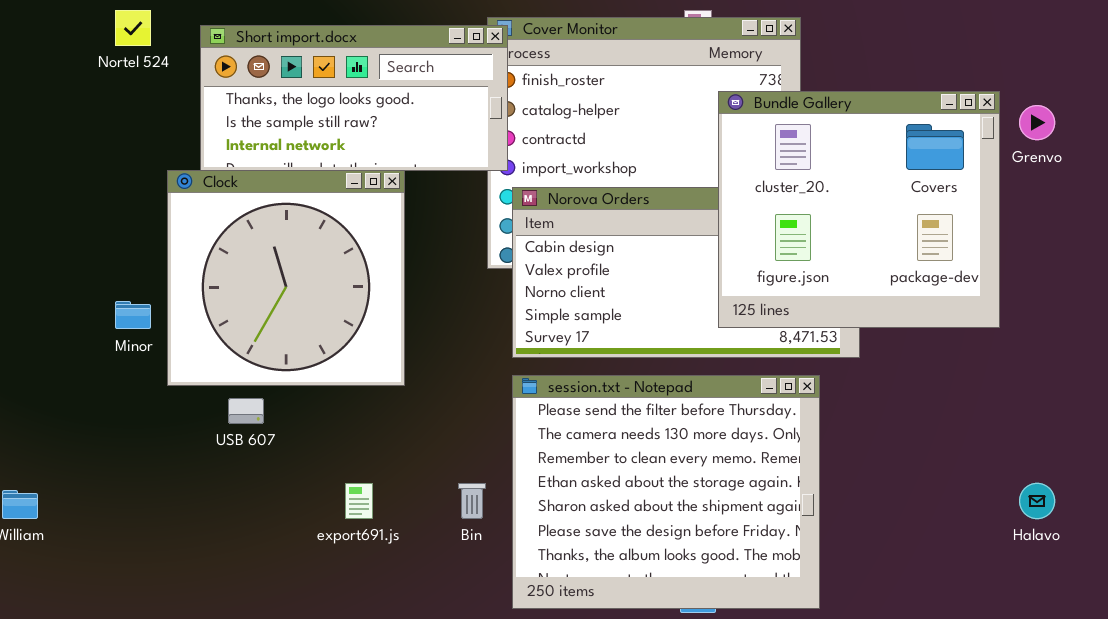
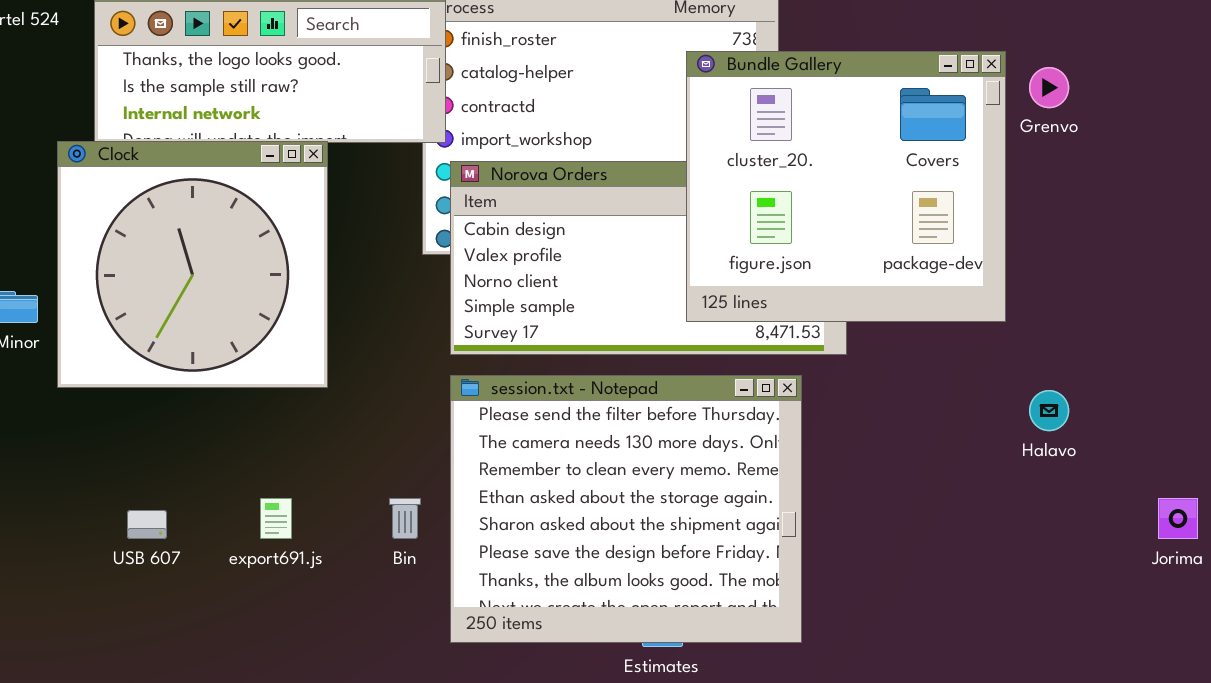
USB 607: [228,398,264,424] -> [127,510,167,539], moved
Halavo: [1019,483,1055,519] -> [1029,390,1069,431], moved

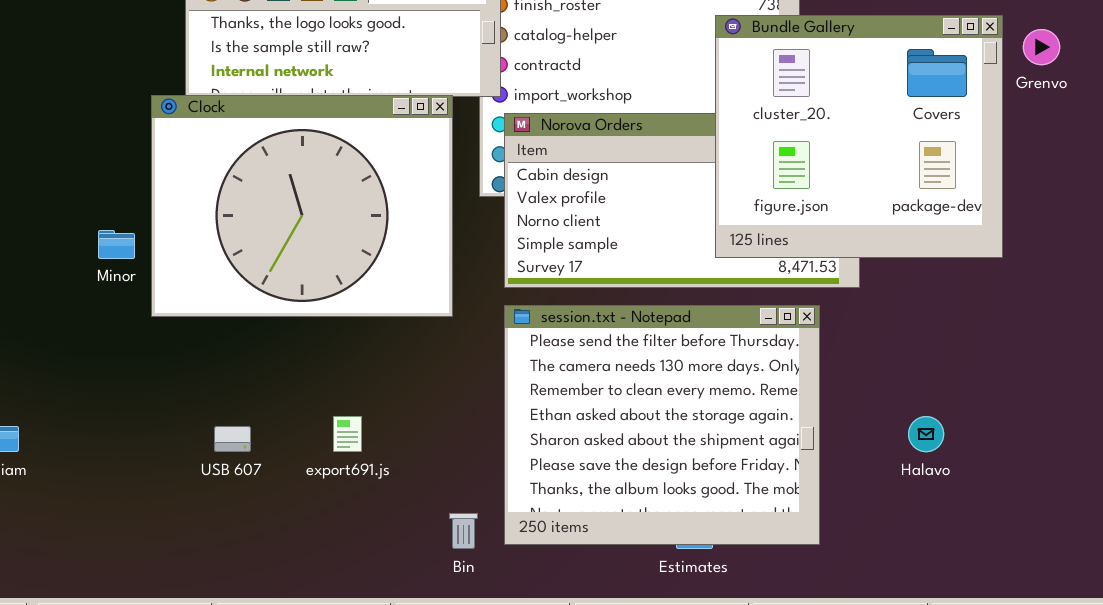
Clock: [57,141,328,388] -> [151,95,453,317], resized
Halavo: [1029,390,1069,431] -> [908,416,944,452], moved
Bin: [389,498,421,539] -> [449,513,478,549], moved

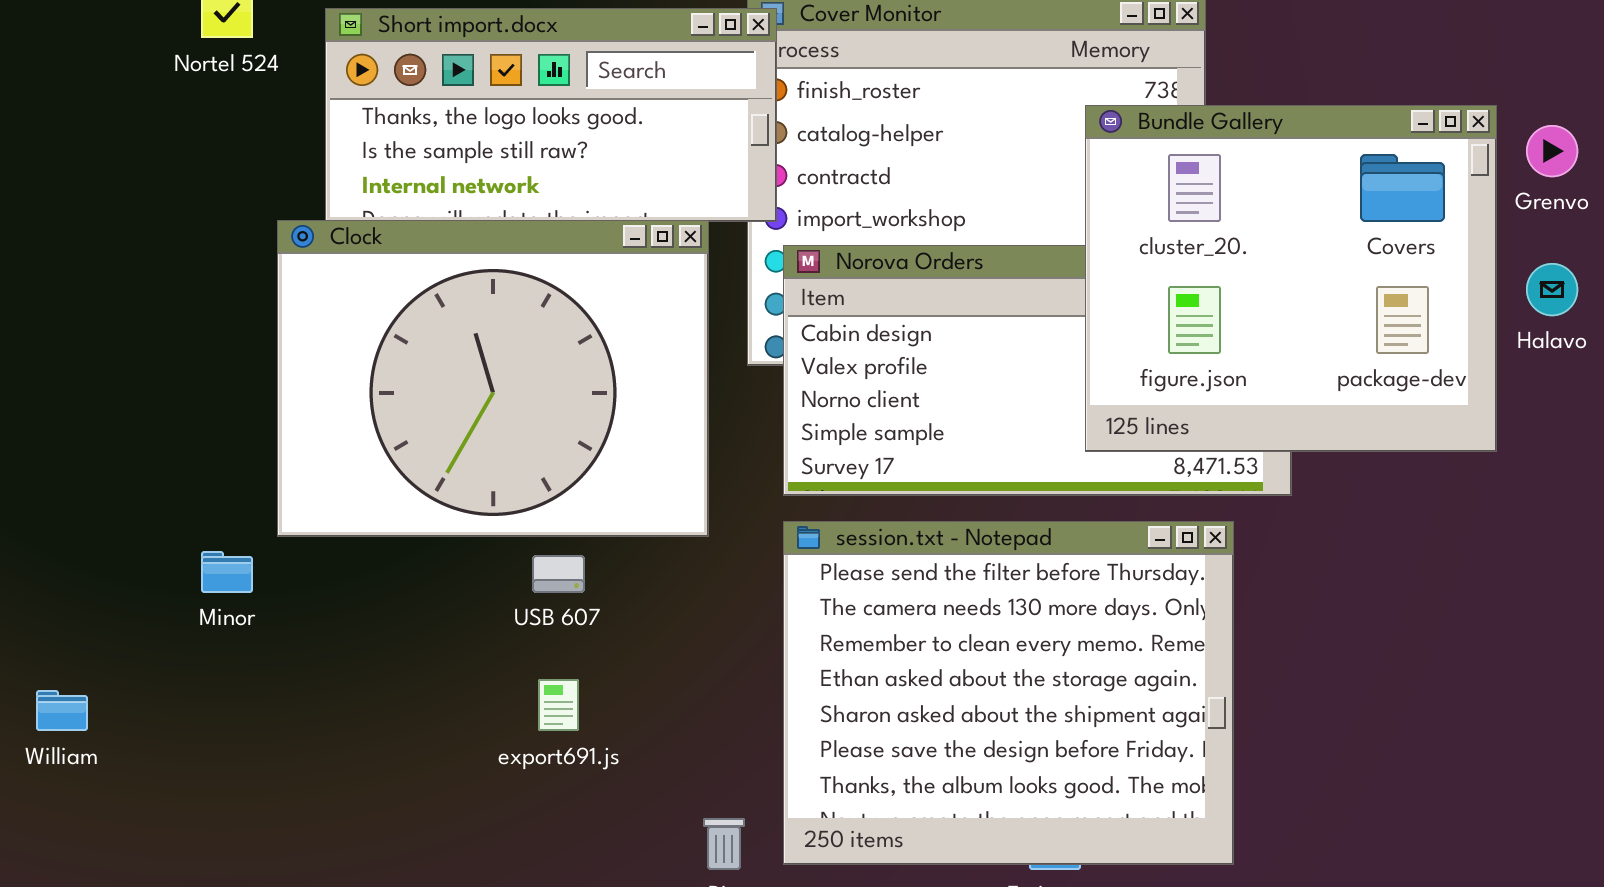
Minor: [98,230,135,259] -> [201,551,253,593], moved
Halavo: [908,416,944,452] -> [1526,263,1578,316], moved
USB 607: [214,426,251,452] -> [532,555,585,593], moved

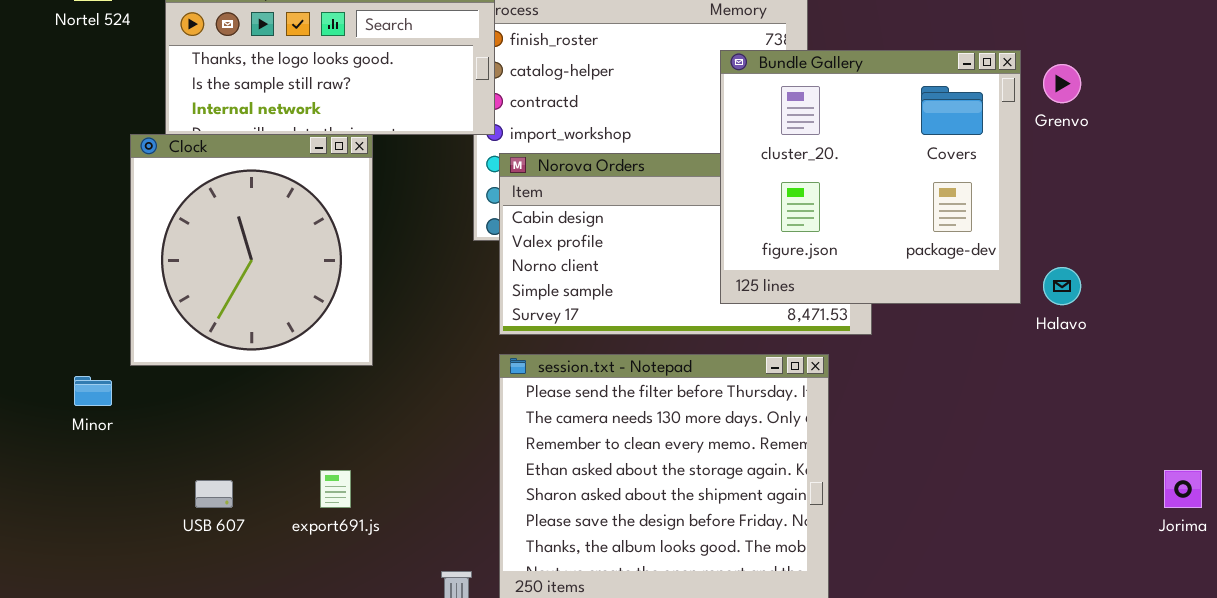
Clock: [277,220,709,537] -> [130,134,373,366], resized
Halavo: [1526,263,1578,316] -> [1043,267,1081,305], moved
USB 607: [532,555,585,593] -> [195,480,233,508], moved

